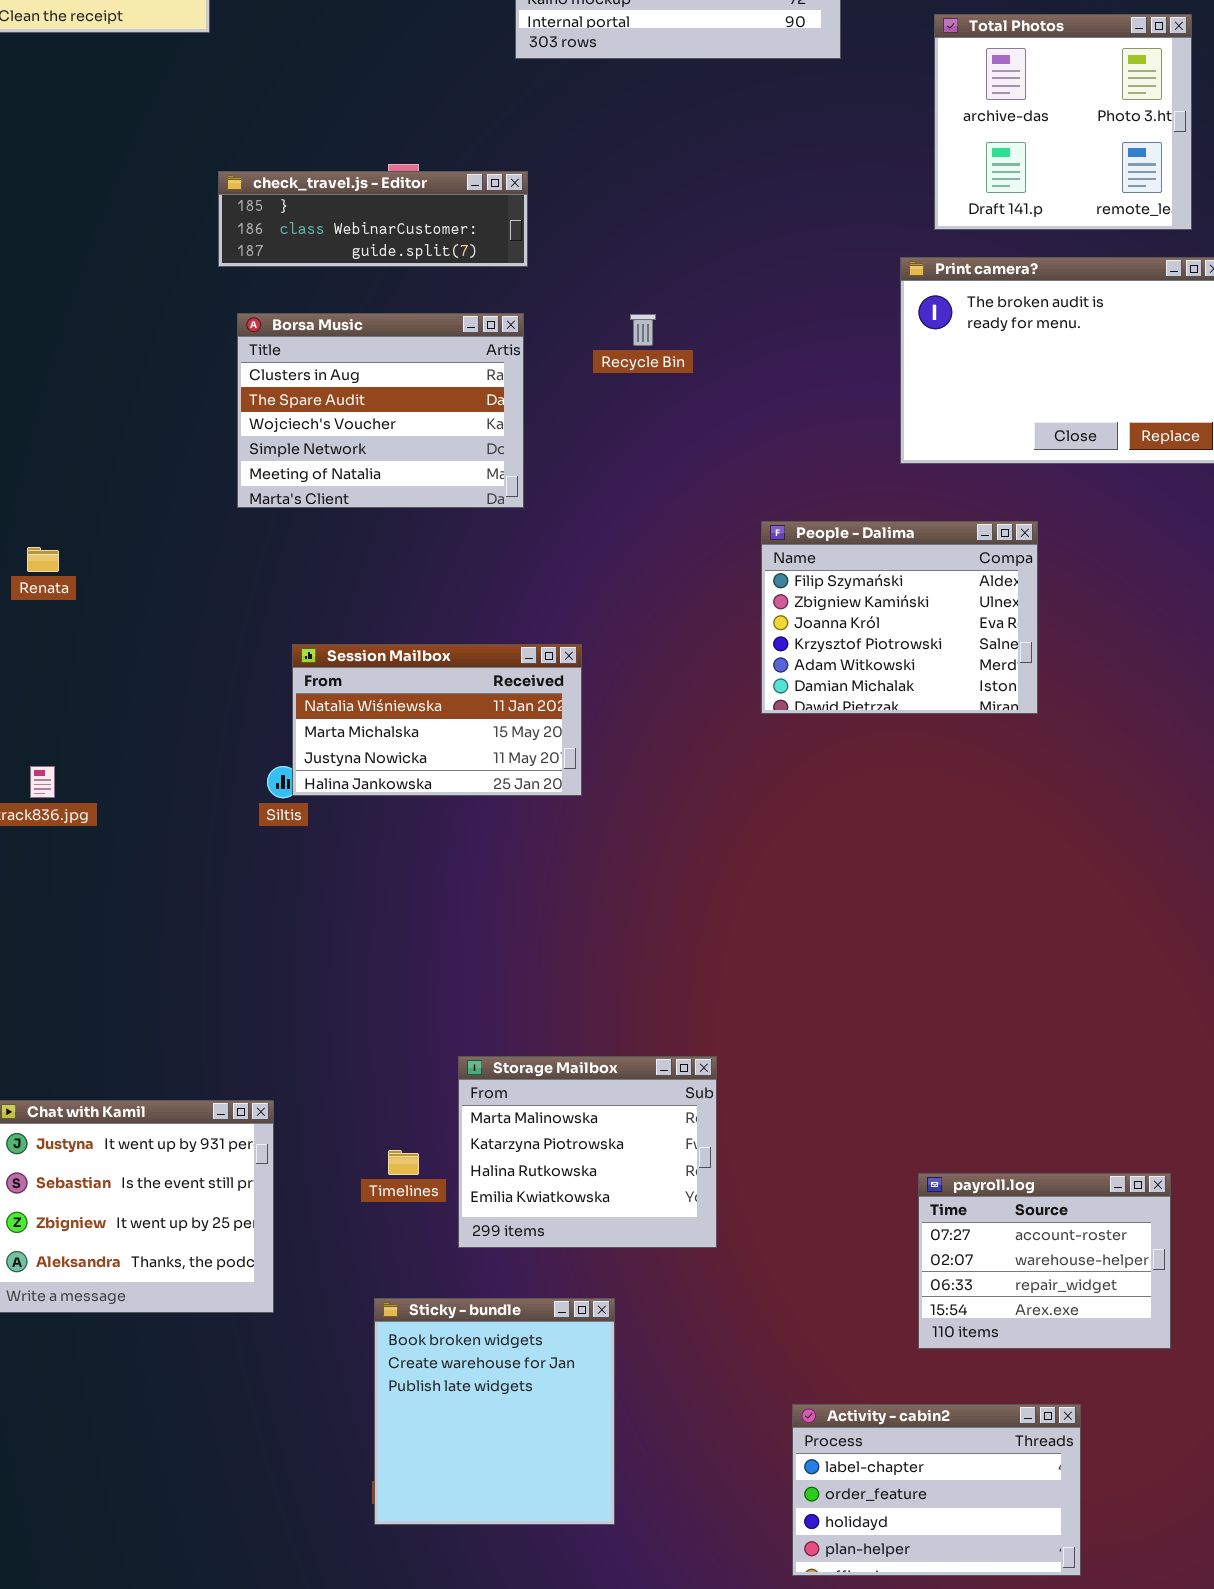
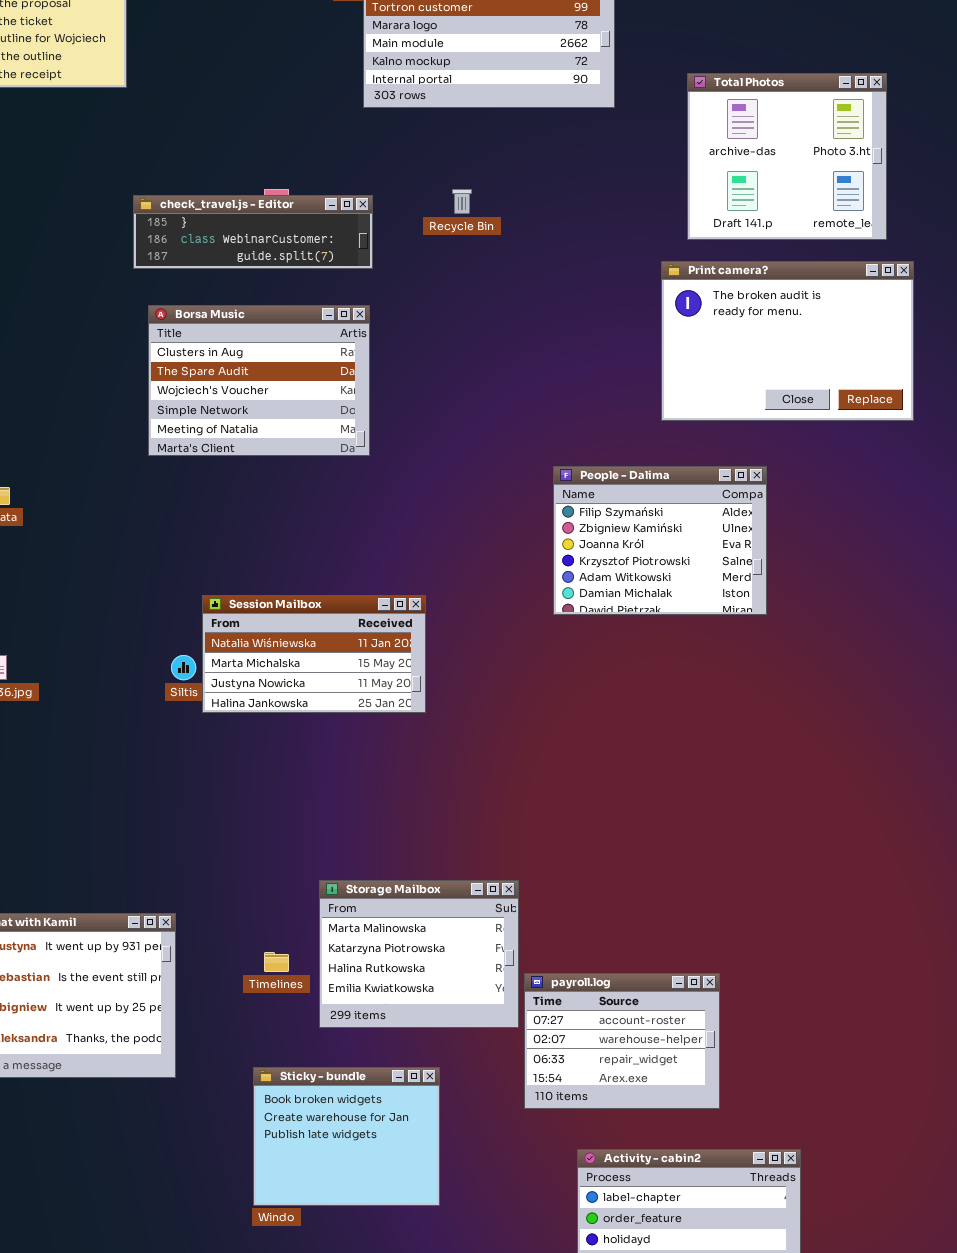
Recycle Bin: [630,314,656,346] -> [452,189,472,214], moved
Session Mailbox: [292,644,582,796] -> [202,595,426,713], moved
payroll.log: [918,1173,1171,1349] -> [524,973,720,1109], moved
Sticky - bundle: [374,1298,615,1525] -> [253,1067,440,1206], resized

